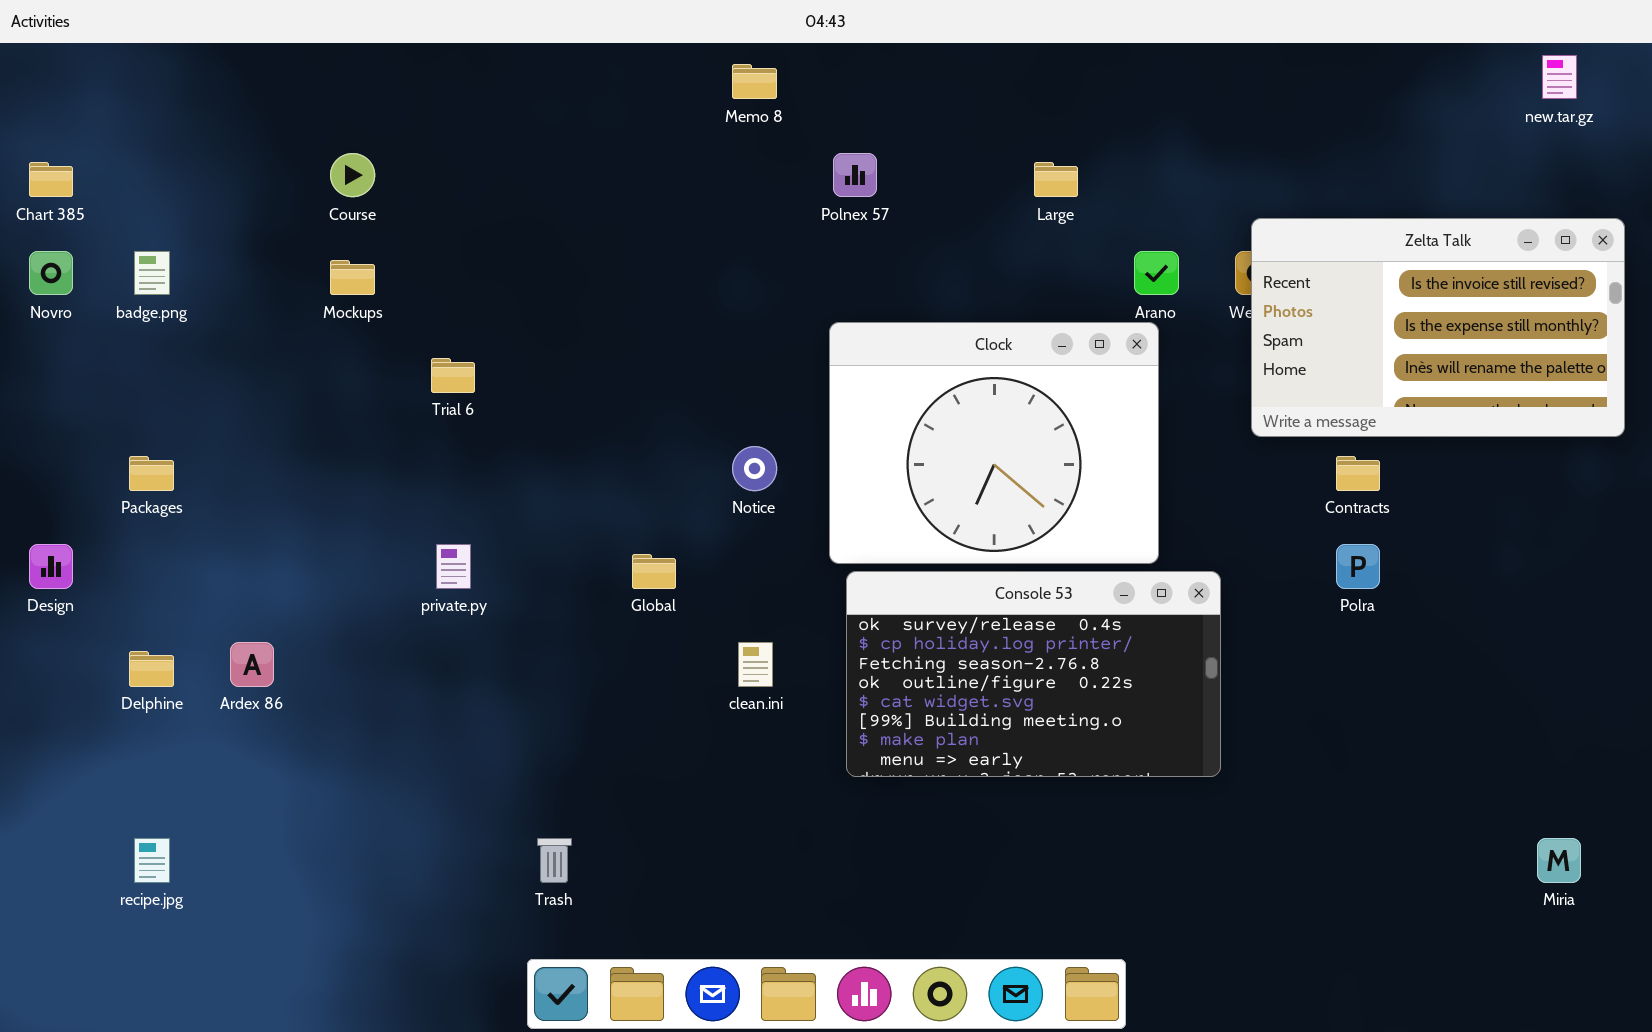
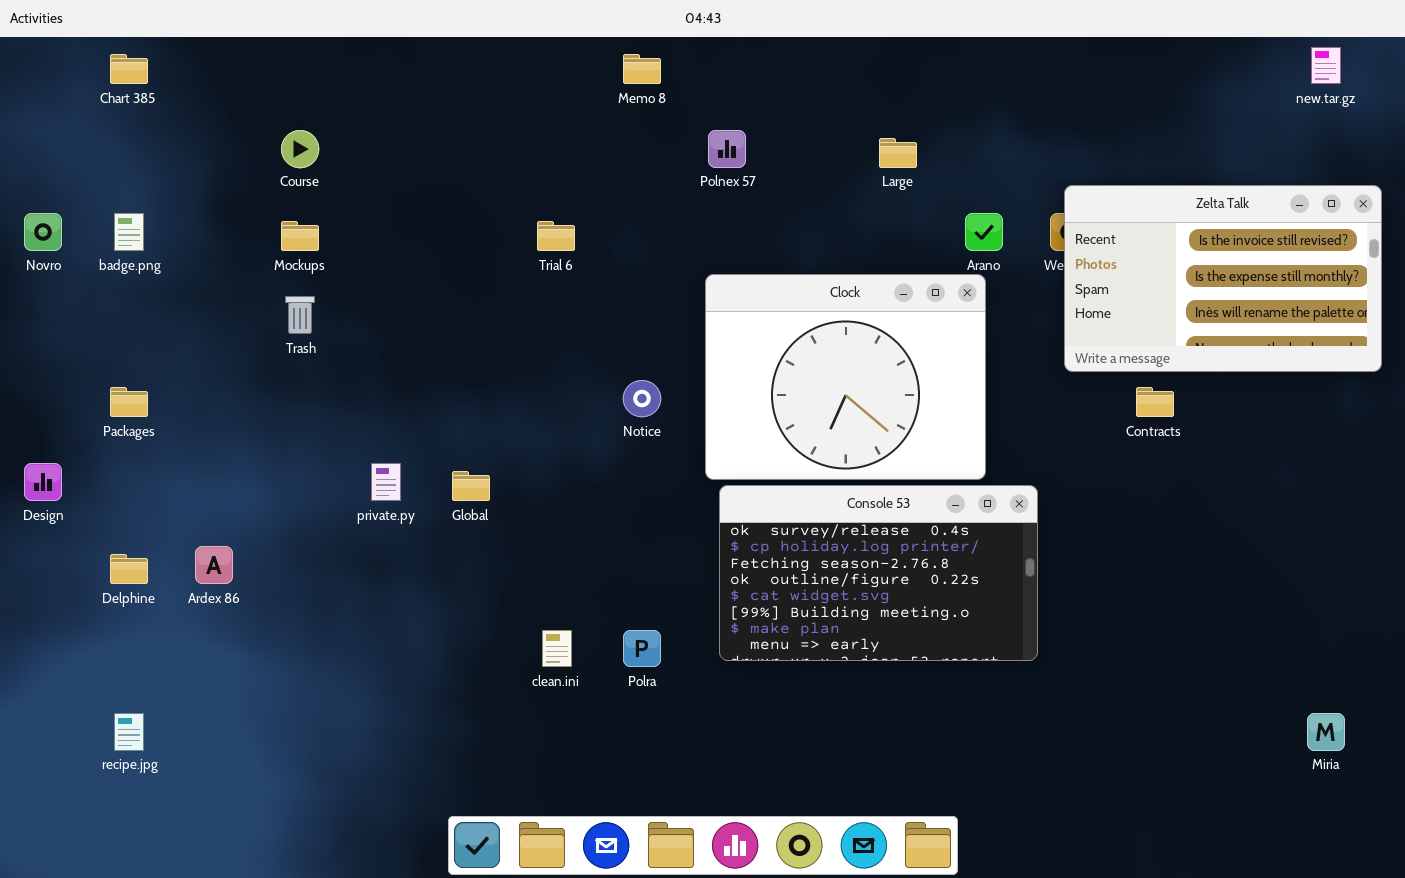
Chart 385: [29,162,73,197] -> [110,54,148,84], moved
Trial 6: [431,358,475,393] -> [537,221,575,251], moved
Polra: [1336,544,1380,589] -> [623,630,661,667], moved
Global: [632,554,676,589] -> [452,471,490,501], moved
clean.ini: [738,642,773,687] -> [542,630,572,667], moved
Trash: [537,838,572,883] -> [285,296,315,334], moved

